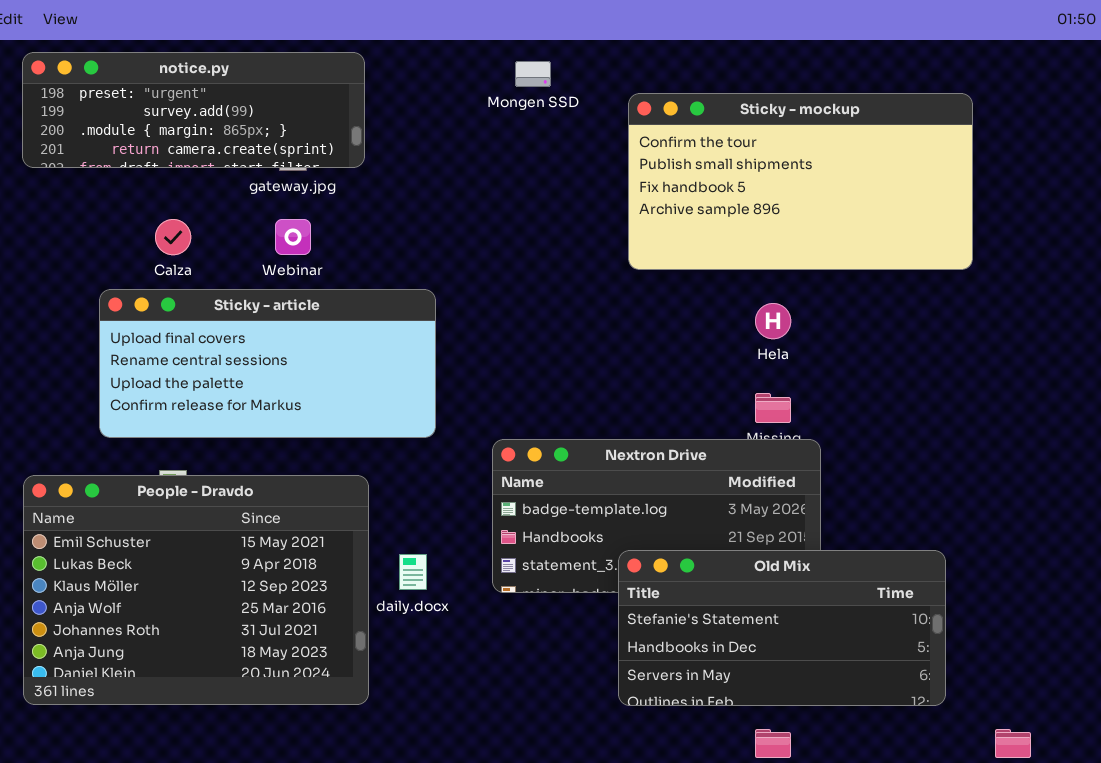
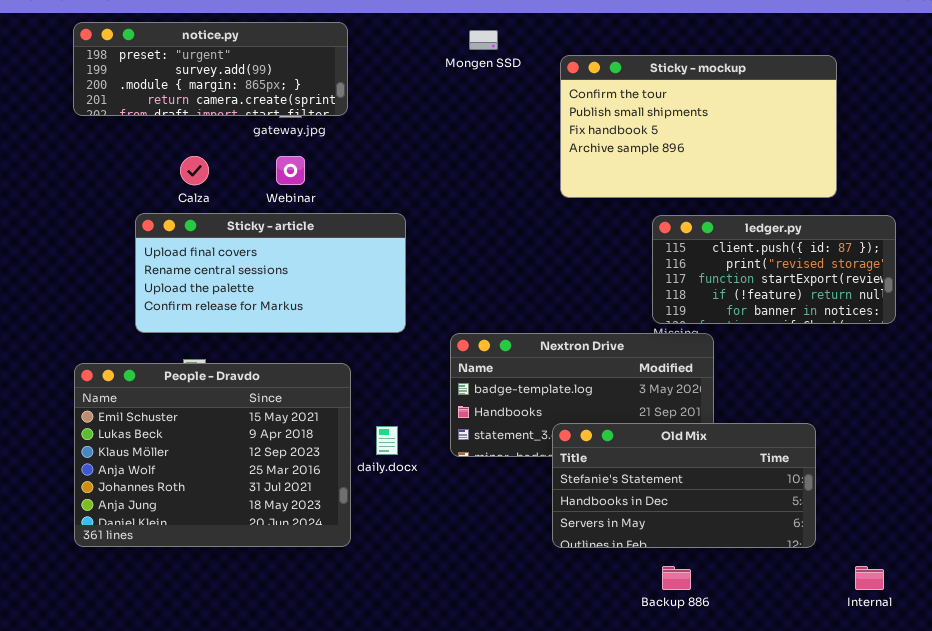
ledger.py: none -> [652,215,896,324], opened

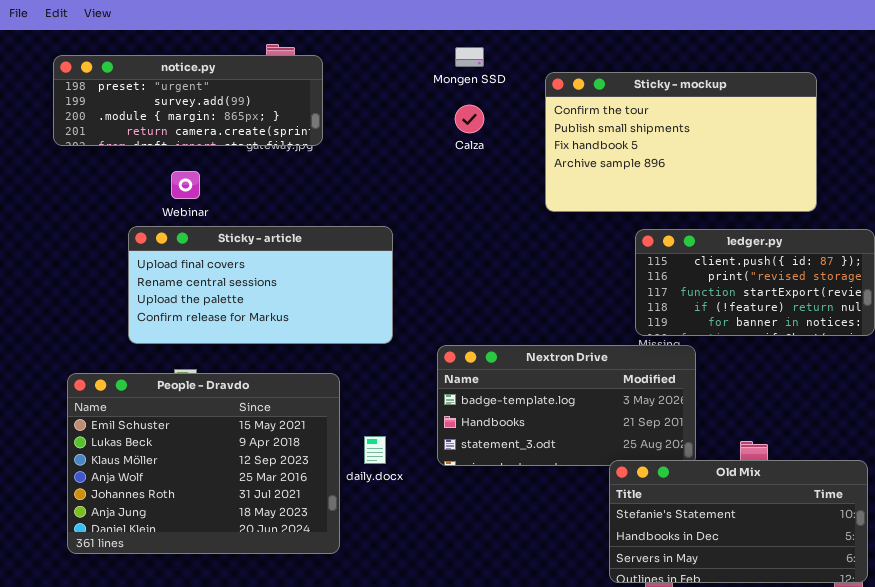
notice.py: [73,22,348,116] -> [53,55,323,146], moved
Calza: [180,156,209,185] -> [455,105,484,133], moved
Webinar: [276,156,305,185] -> [171,171,200,199], moved
Old Mix: [552,423,816,548] -> [609,460,868,583], moved

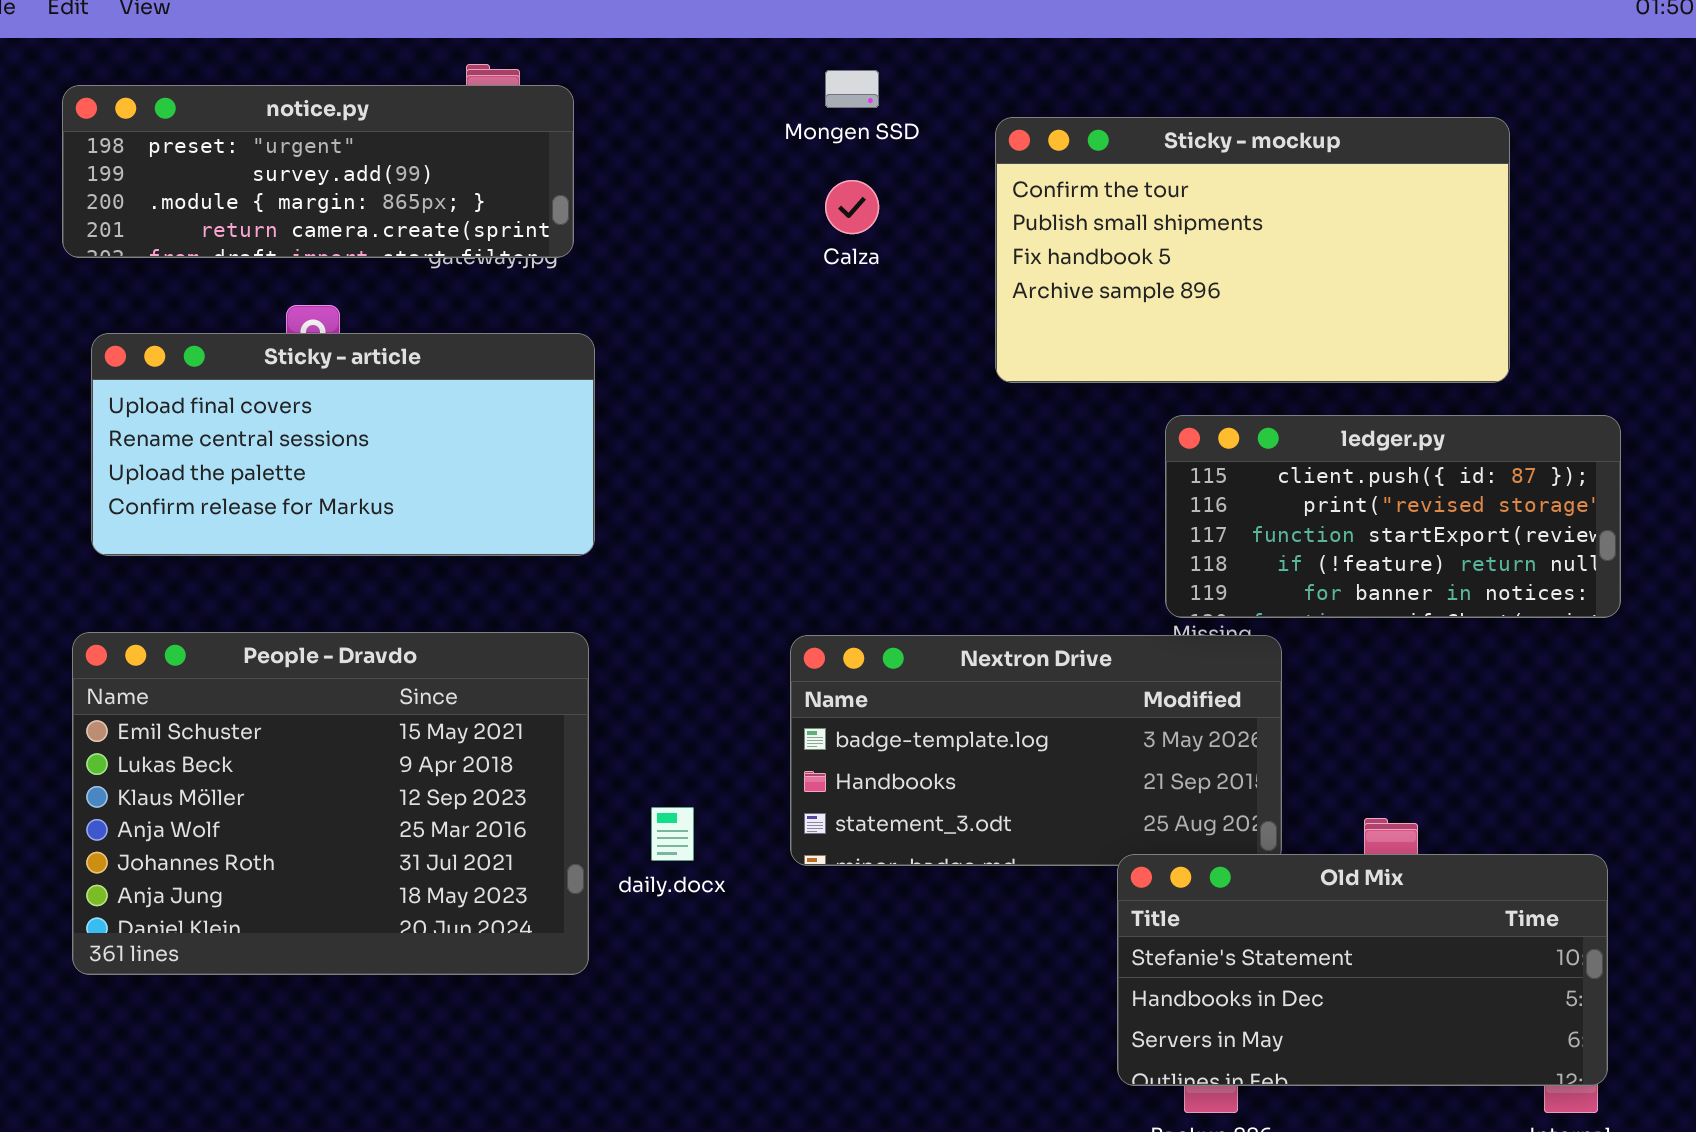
Sticky - article: [128,226,393,344] -> [91,333,595,556], moved
People - Dravdo: [67,373,340,554] -> [72,632,589,975], moved

